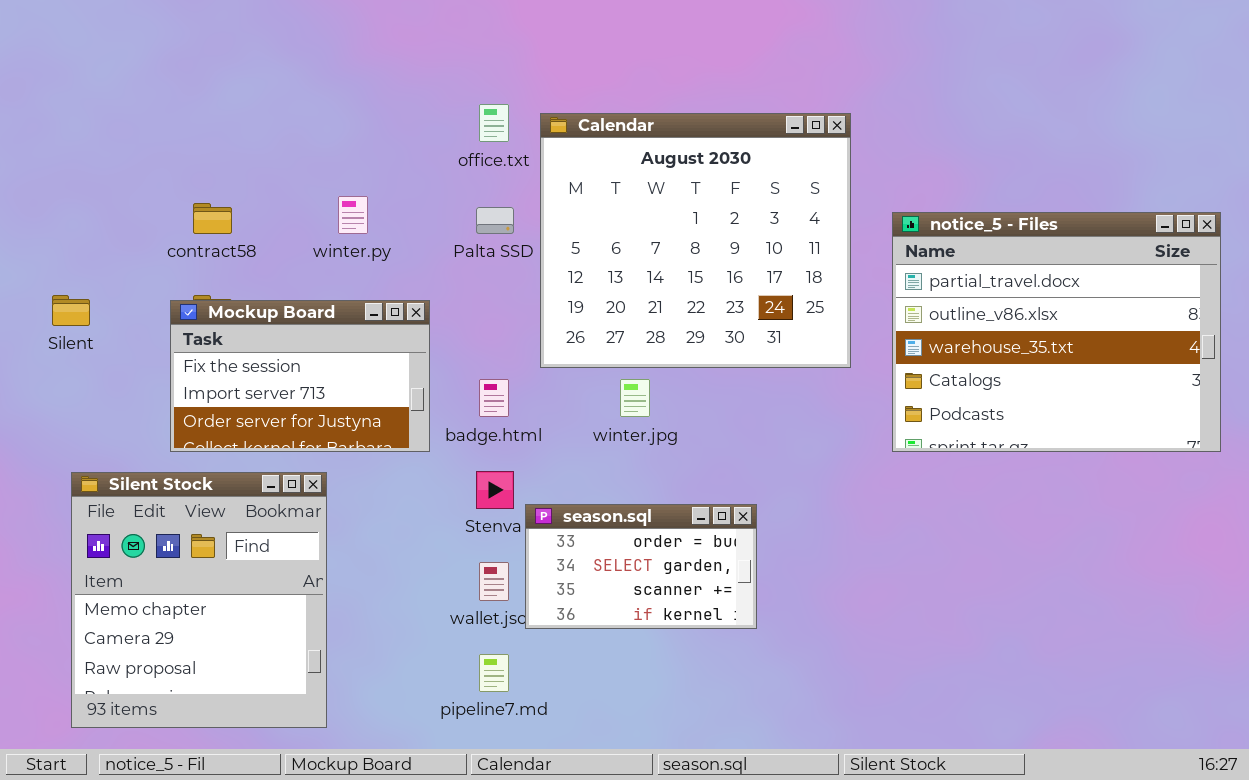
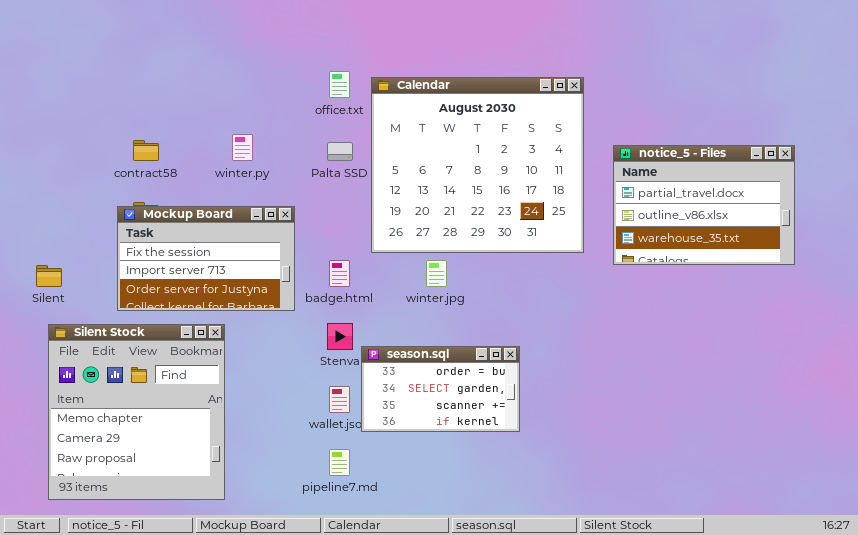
notice_5 - Files: [892,212,1221,452] -> [613,145,795,265], resized
Silent: [52,295,90,326] -> [36,265,62,287], moved

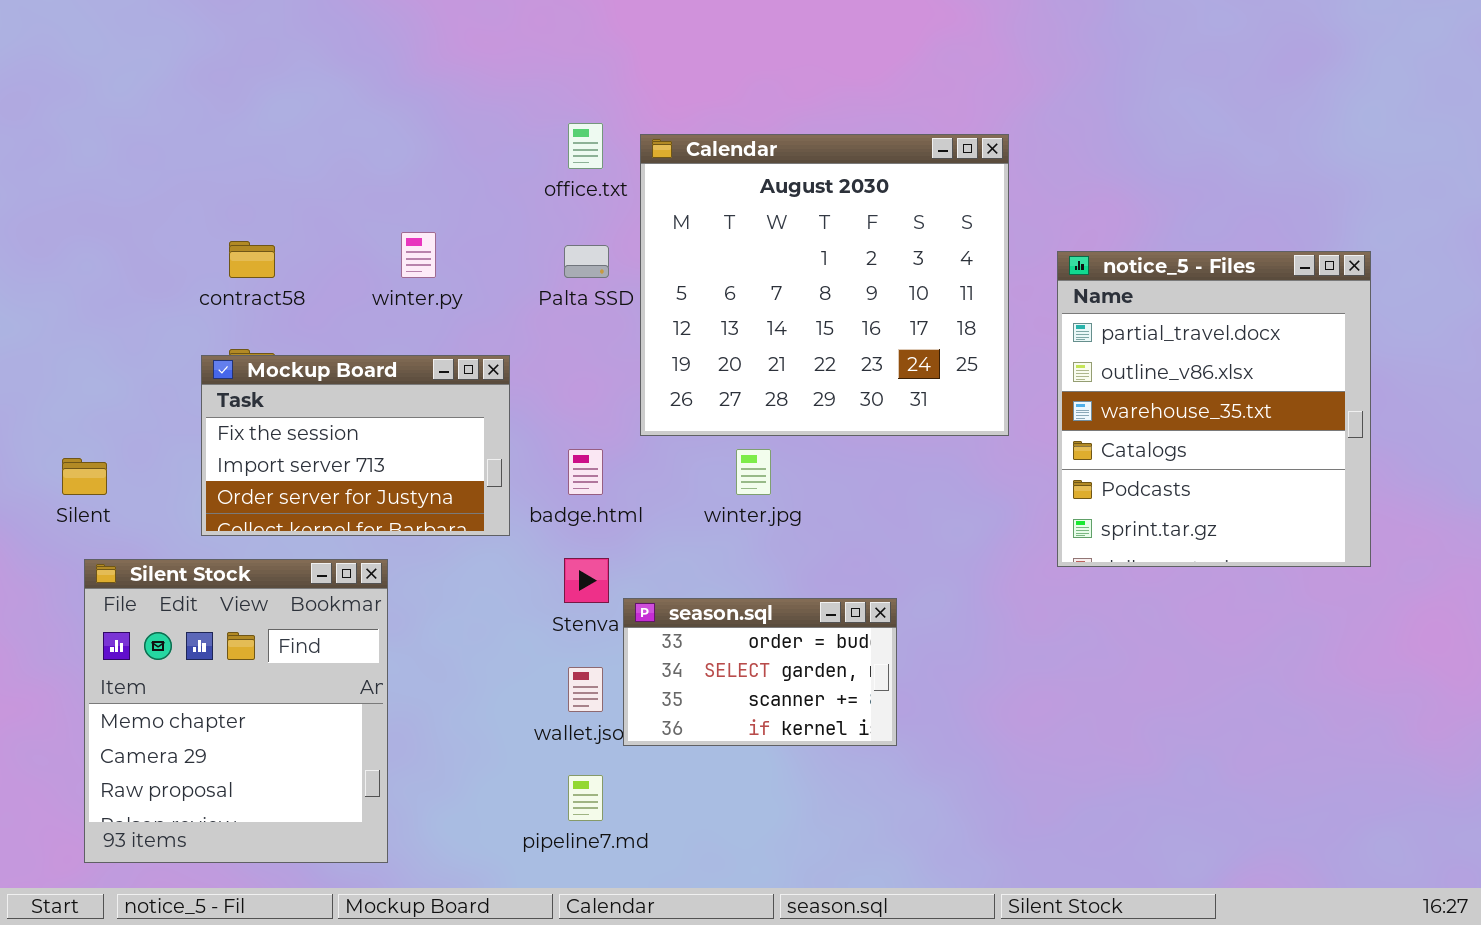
notice_5 - Files: [613,145,795,265] -> [1057,251,1371,567], resized

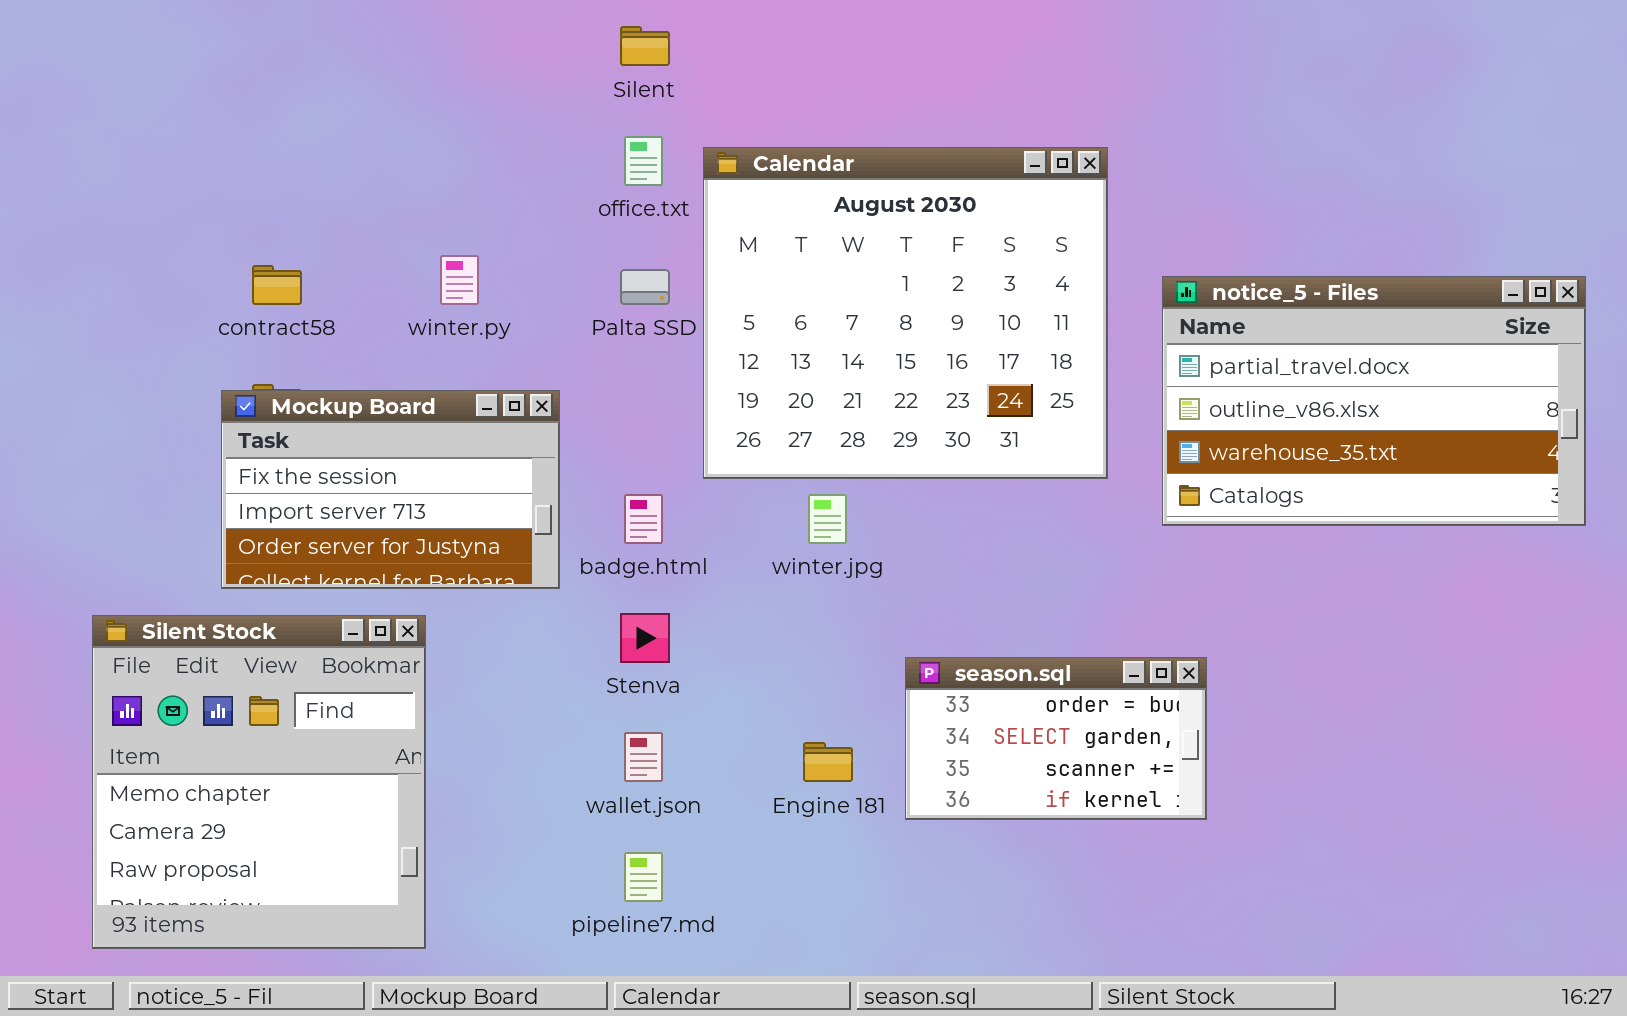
notice_5 - Files: [1057,251,1371,567] -> [1162,276,1586,526], resized
Silent: [62,458,107,495] -> [620,26,670,66], moved
season.sql: [623,598,897,746] -> [905,657,1207,820], moved

